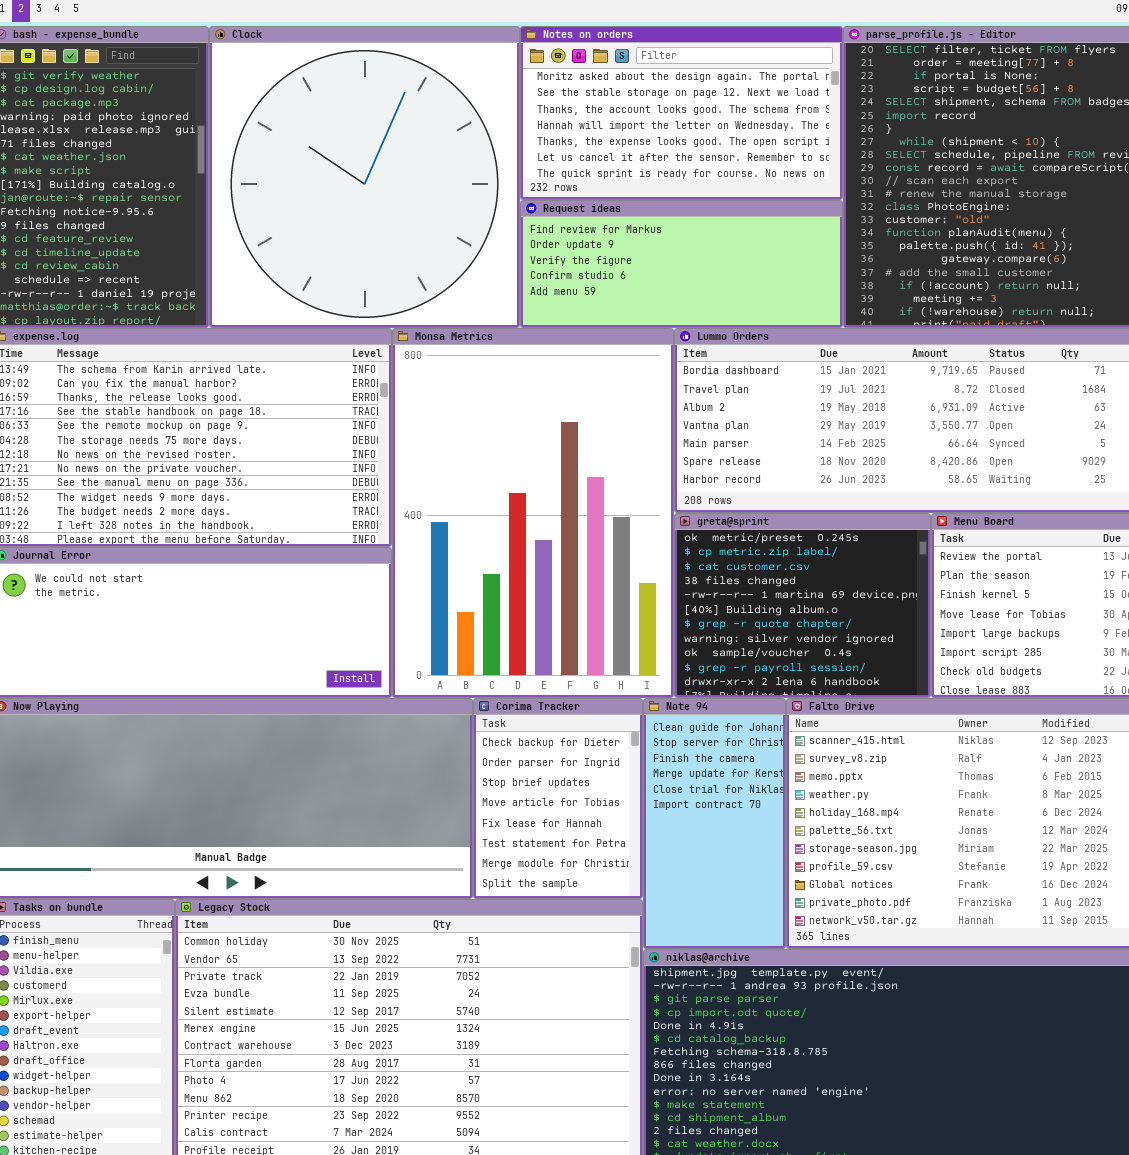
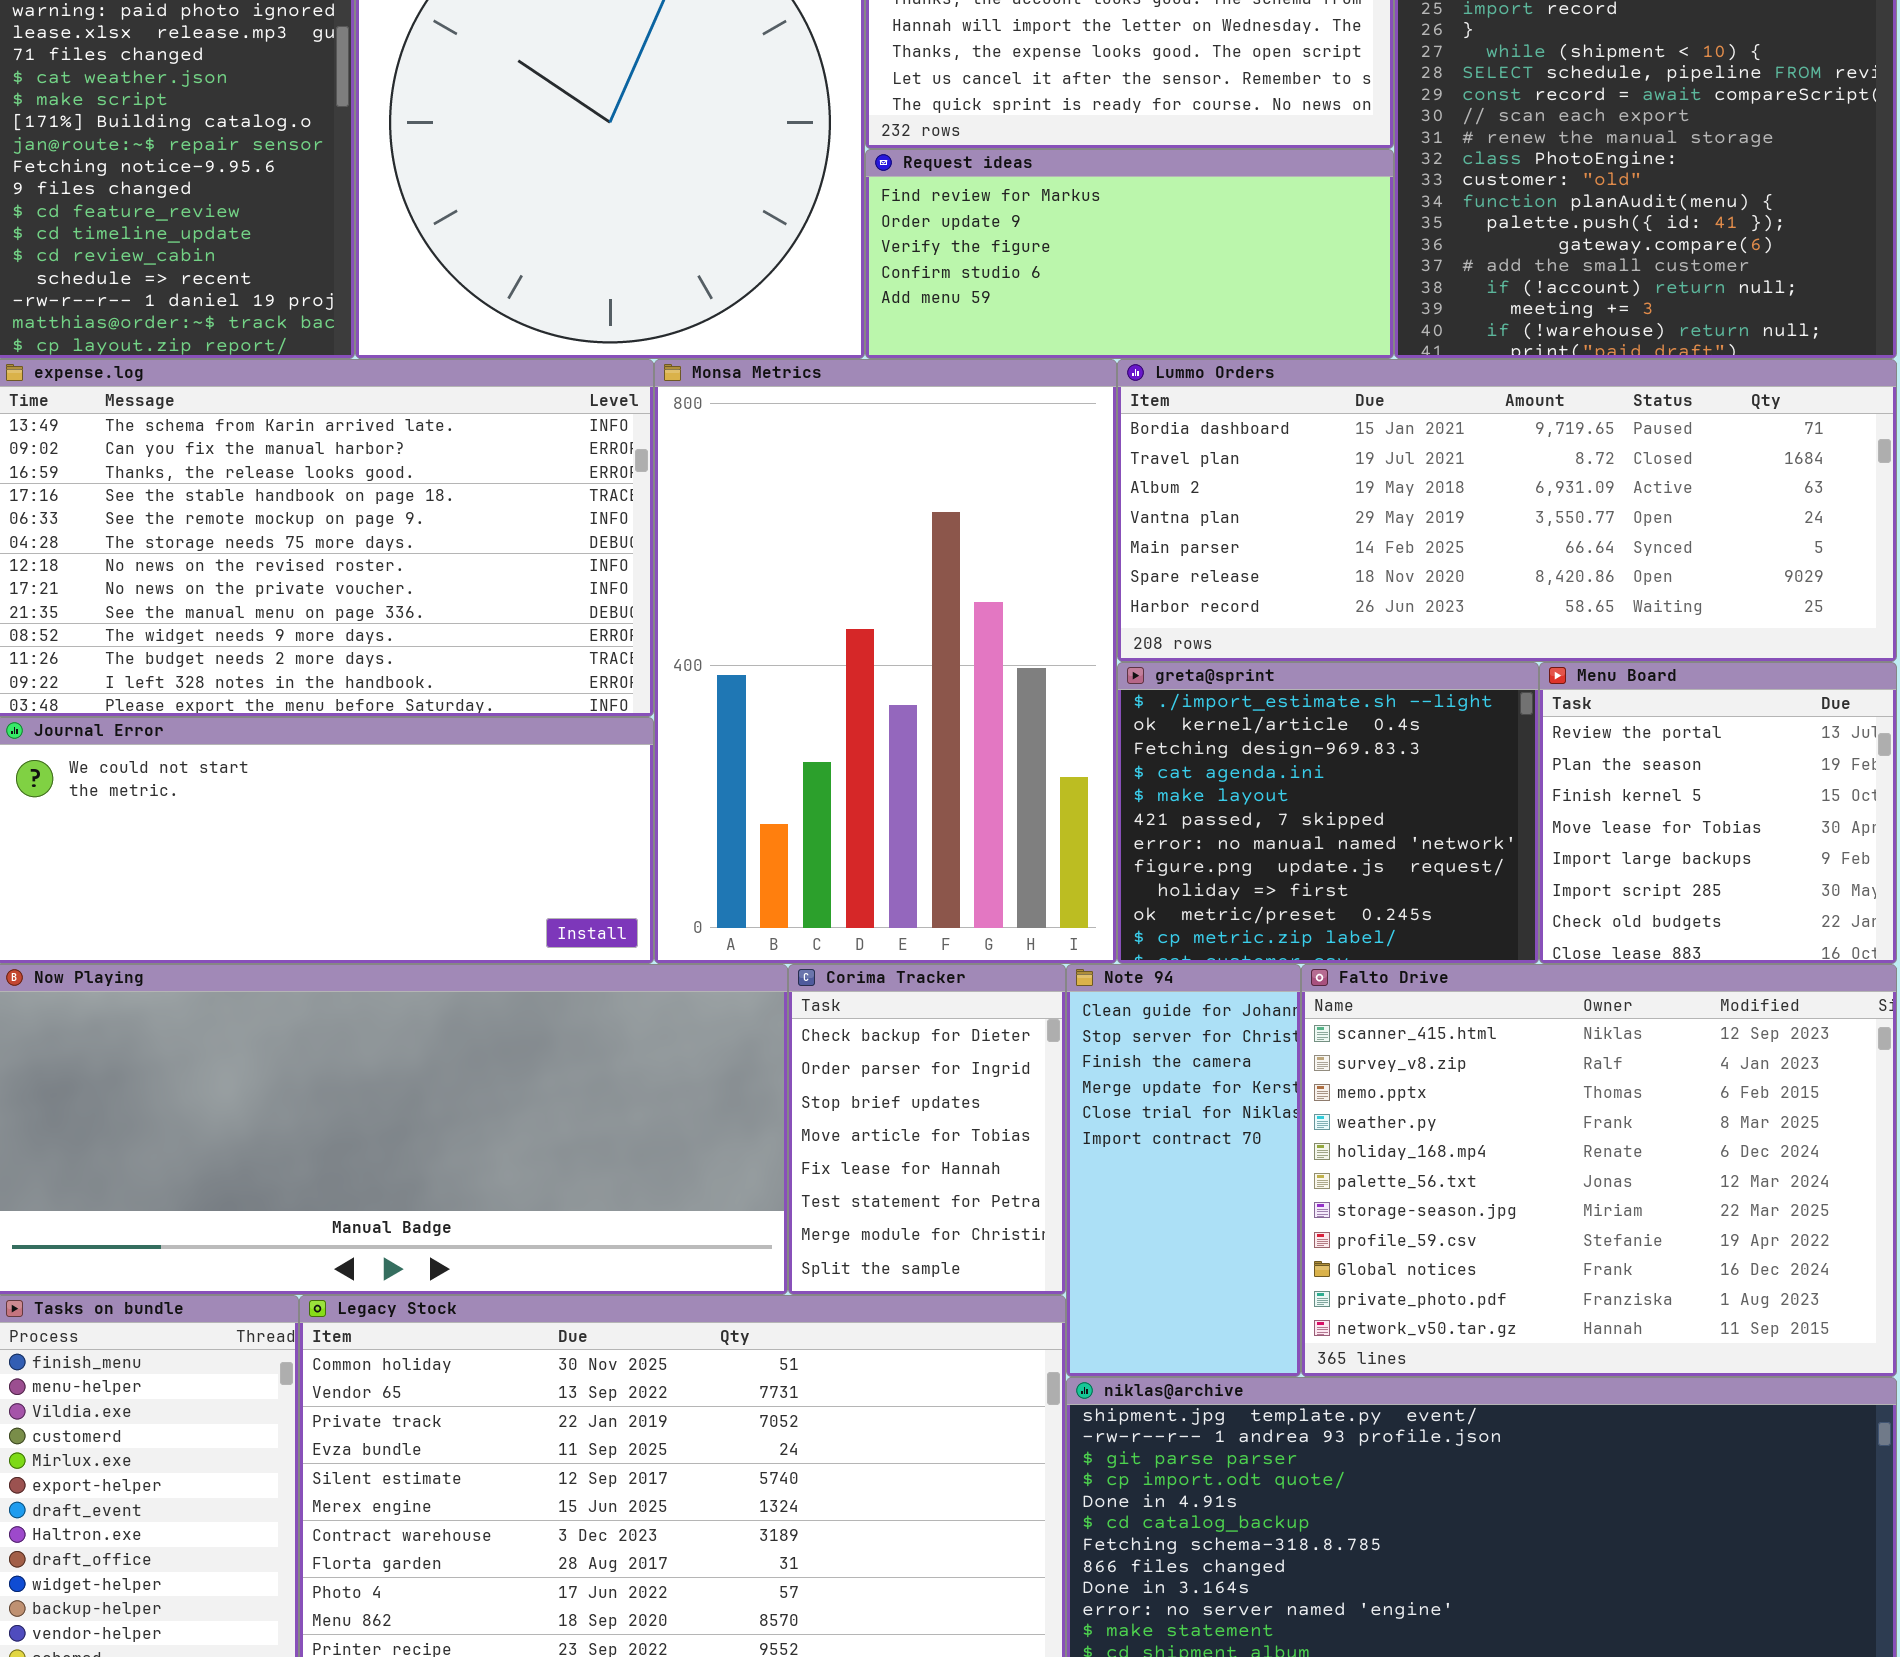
greta@sprint: [674,513,931,698] -> [1117,662,1539,964], scrolled up 9 rows

